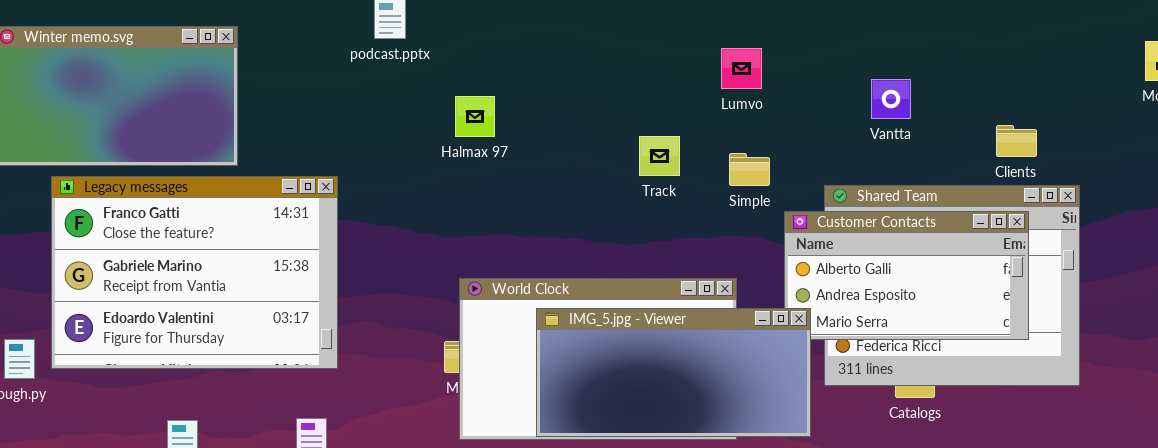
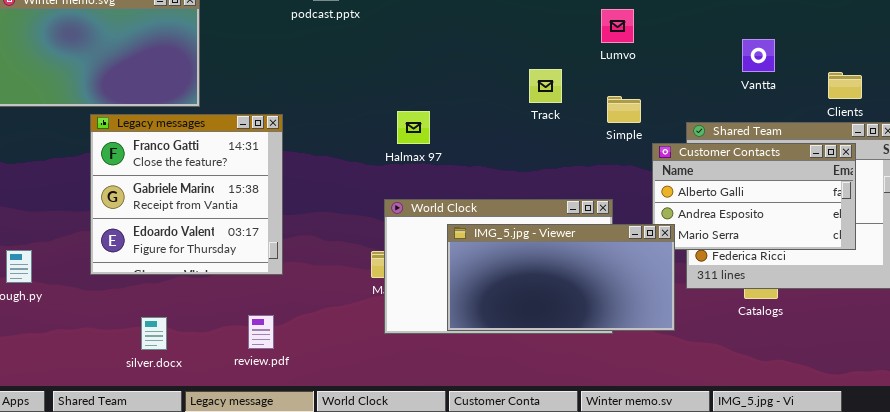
Vantta: [871,79,911,119] -> [742,39,775,72], moved
Halmax 97: [455,96,495,137] -> [397,111,430,144], moved
Track: [639,136,680,176] -> [529,69,562,103], moved
Legacy messages: [51,176,338,369] -> [90,114,283,275], resized

